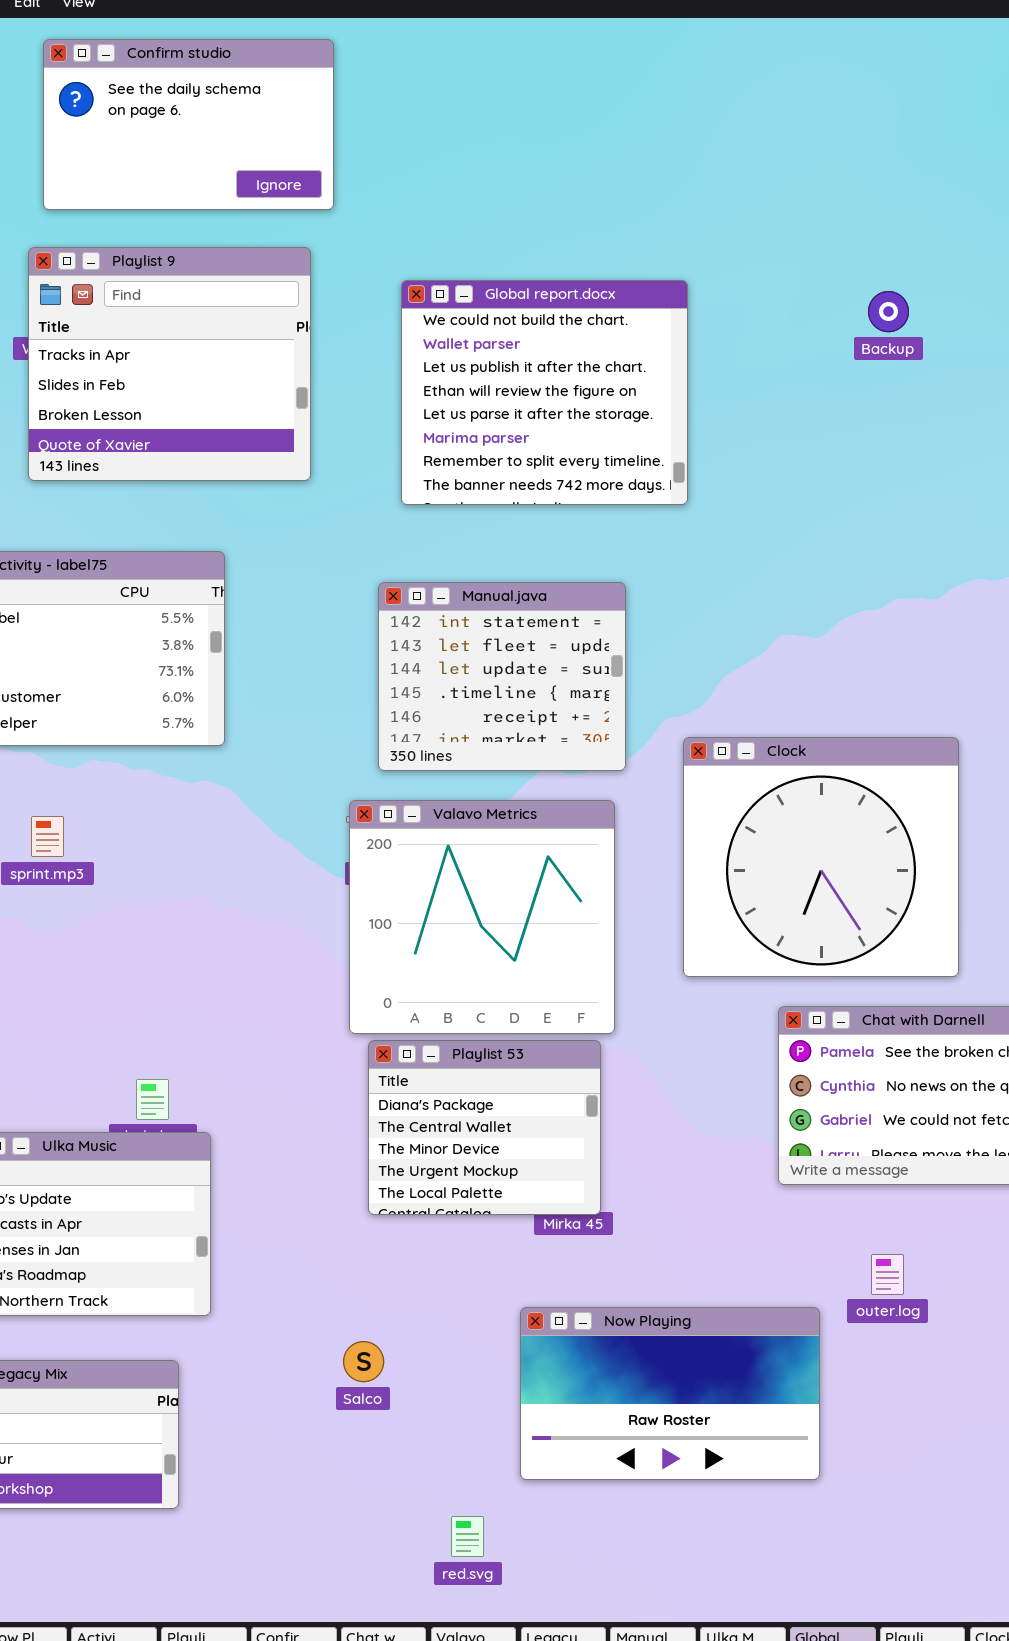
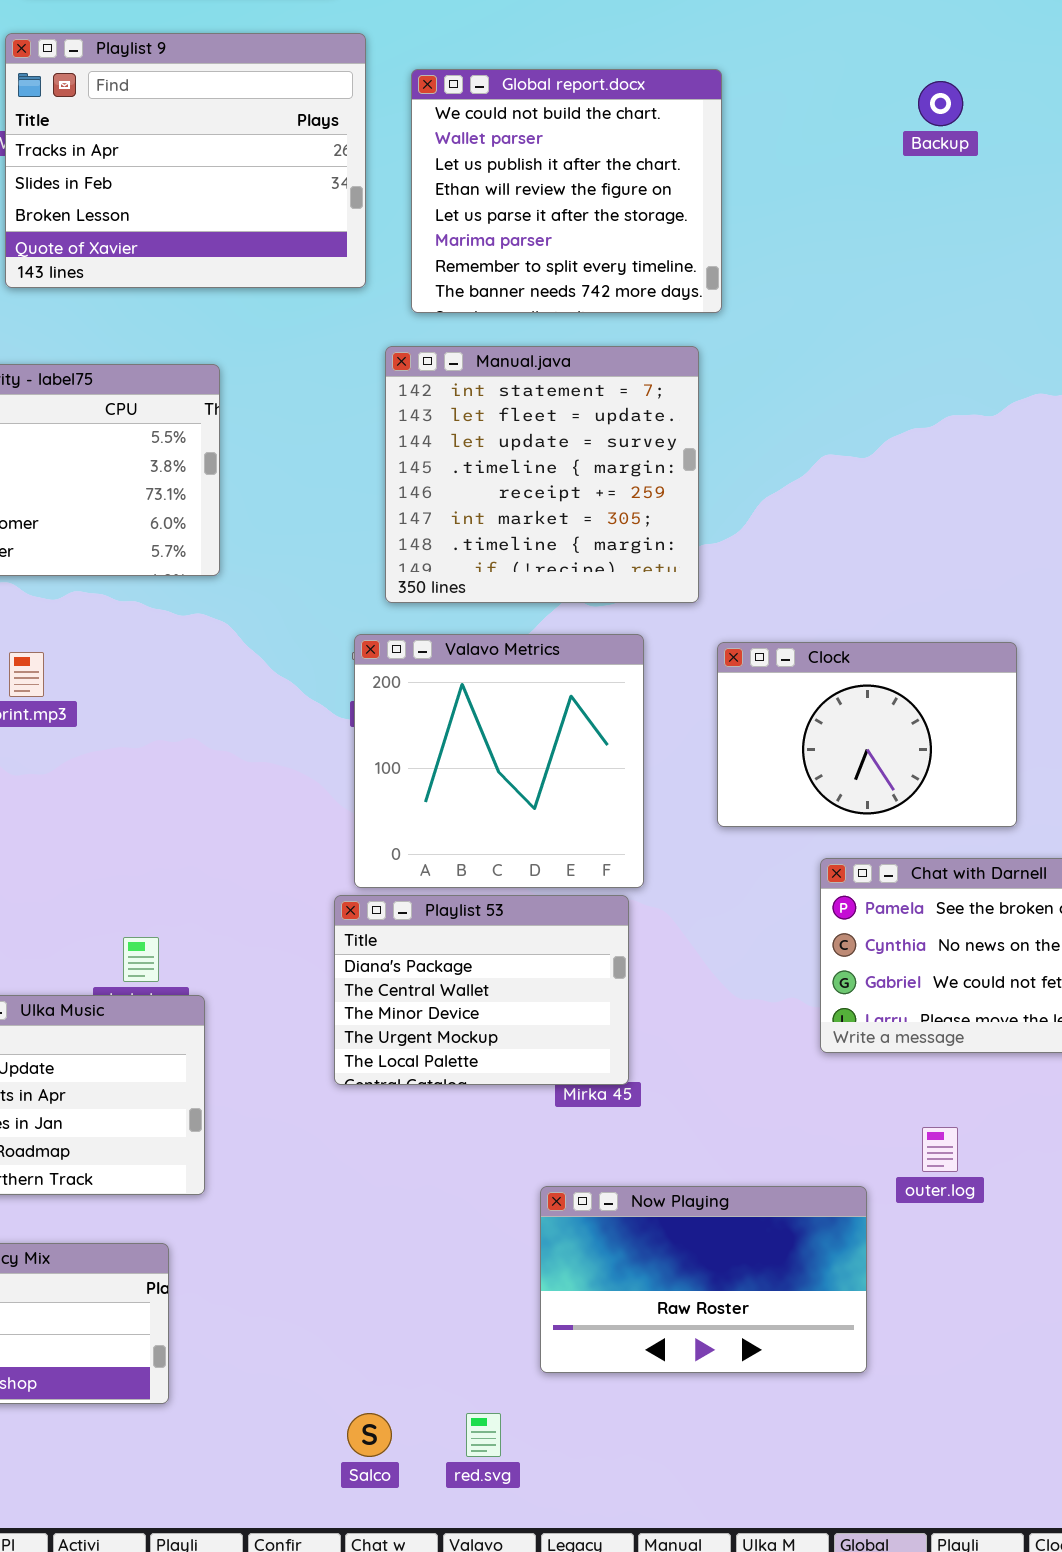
Playlist 9: [28,247,311,481] -> [5,33,366,288], resized
Manual.java: [378,582,626,771] -> [385,346,699,603], resized
Clock: [683,737,959,977] -> [717,642,1017,827], resized
Playlist 53: [368,1040,601,1215] -> [334,895,629,1085], resized
Salco: [343,1341,384,1382] -> [347,1413,392,1457], moved

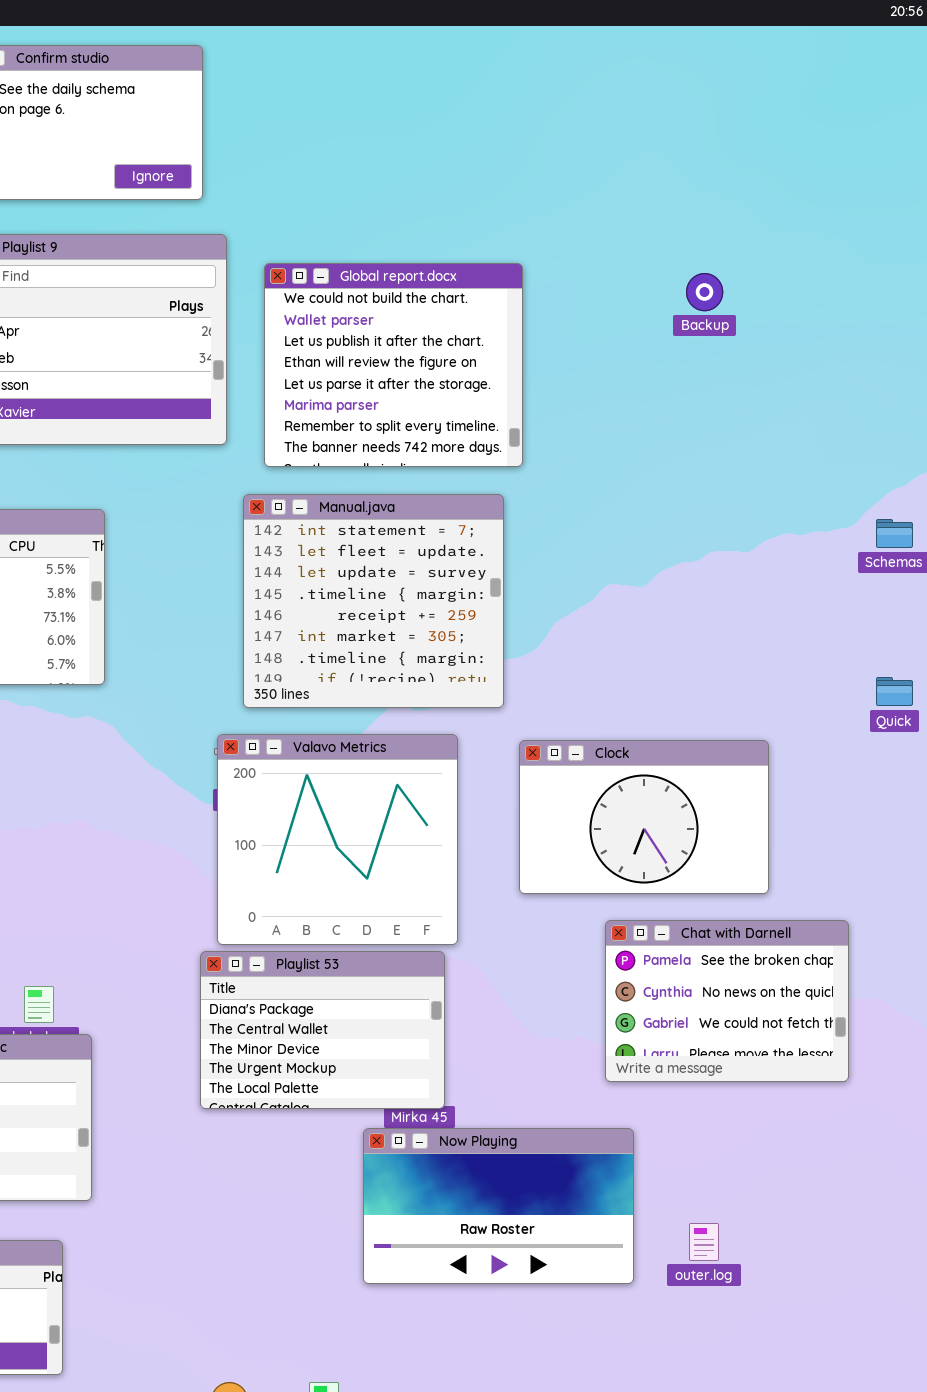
outer.log: [922,1127,958,1172] -> [689,1223,719,1261], moved
Now Playing: [540,1186,867,1373] -> [363,1128,634,1284], moved

